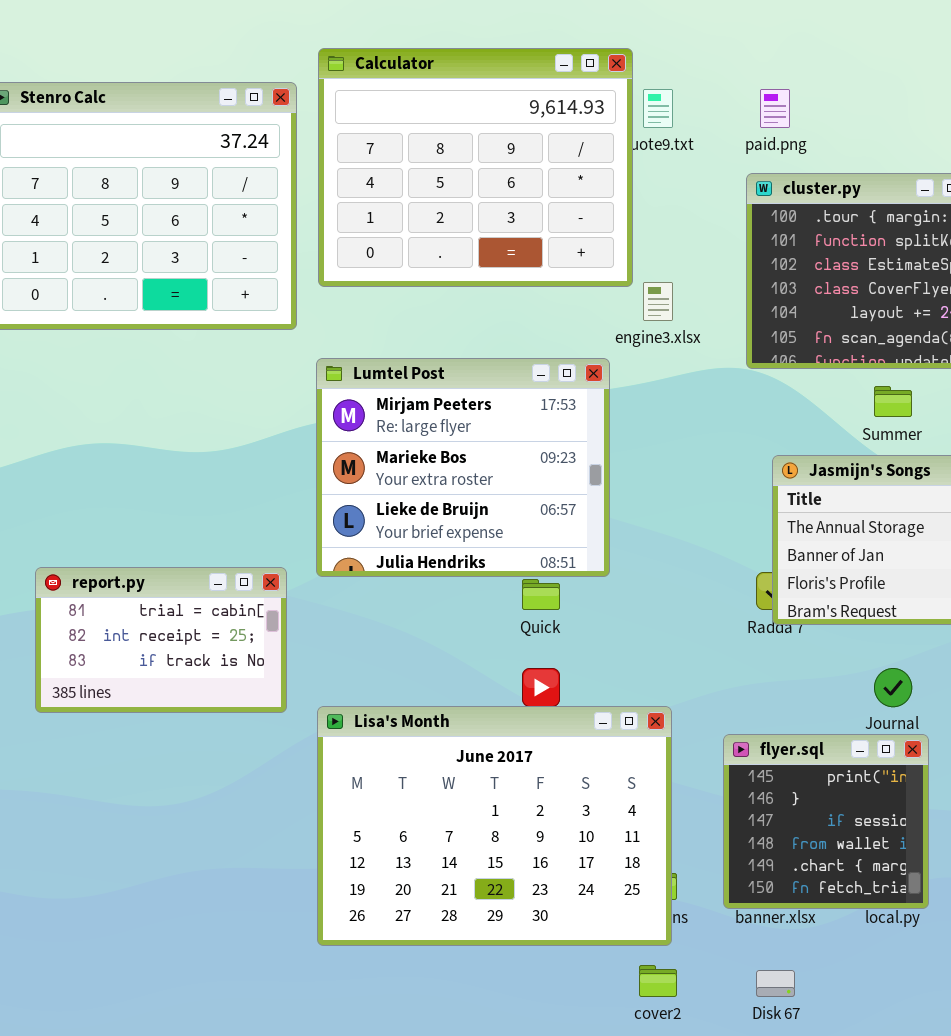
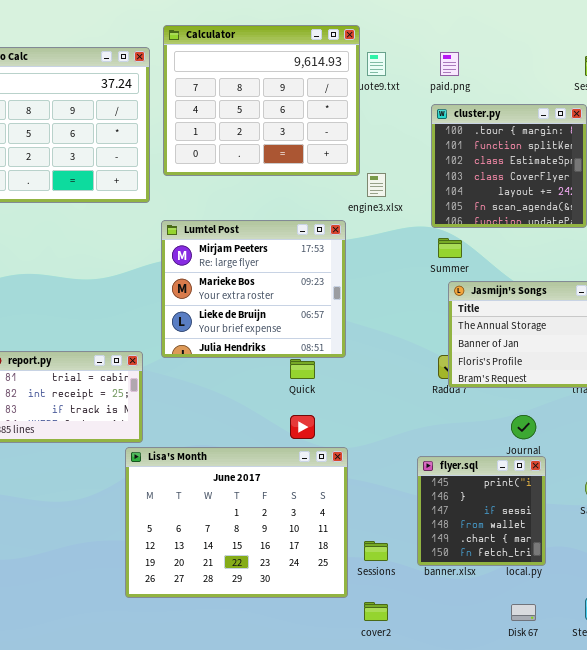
Summer: [874,386,912,417] -> [438,238,462,258], moved
Lisa's Month: [317,706,672,946] -> [125,447,348,598], moved
Disk 67: [756,970,795,997] -> [511,604,536,621], moved

